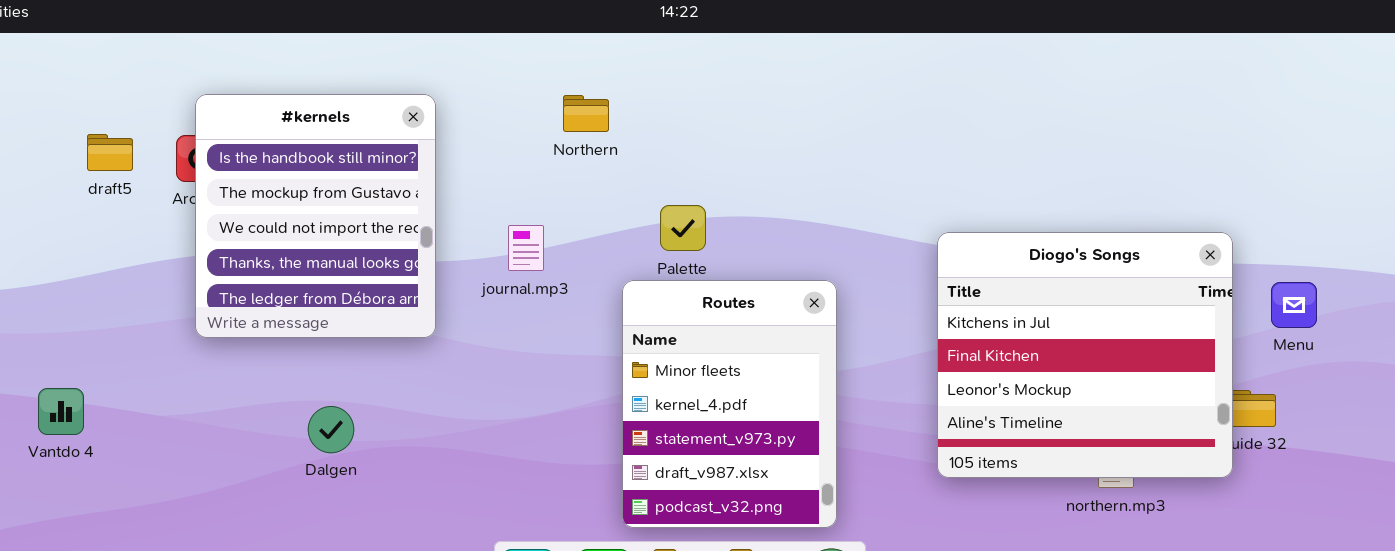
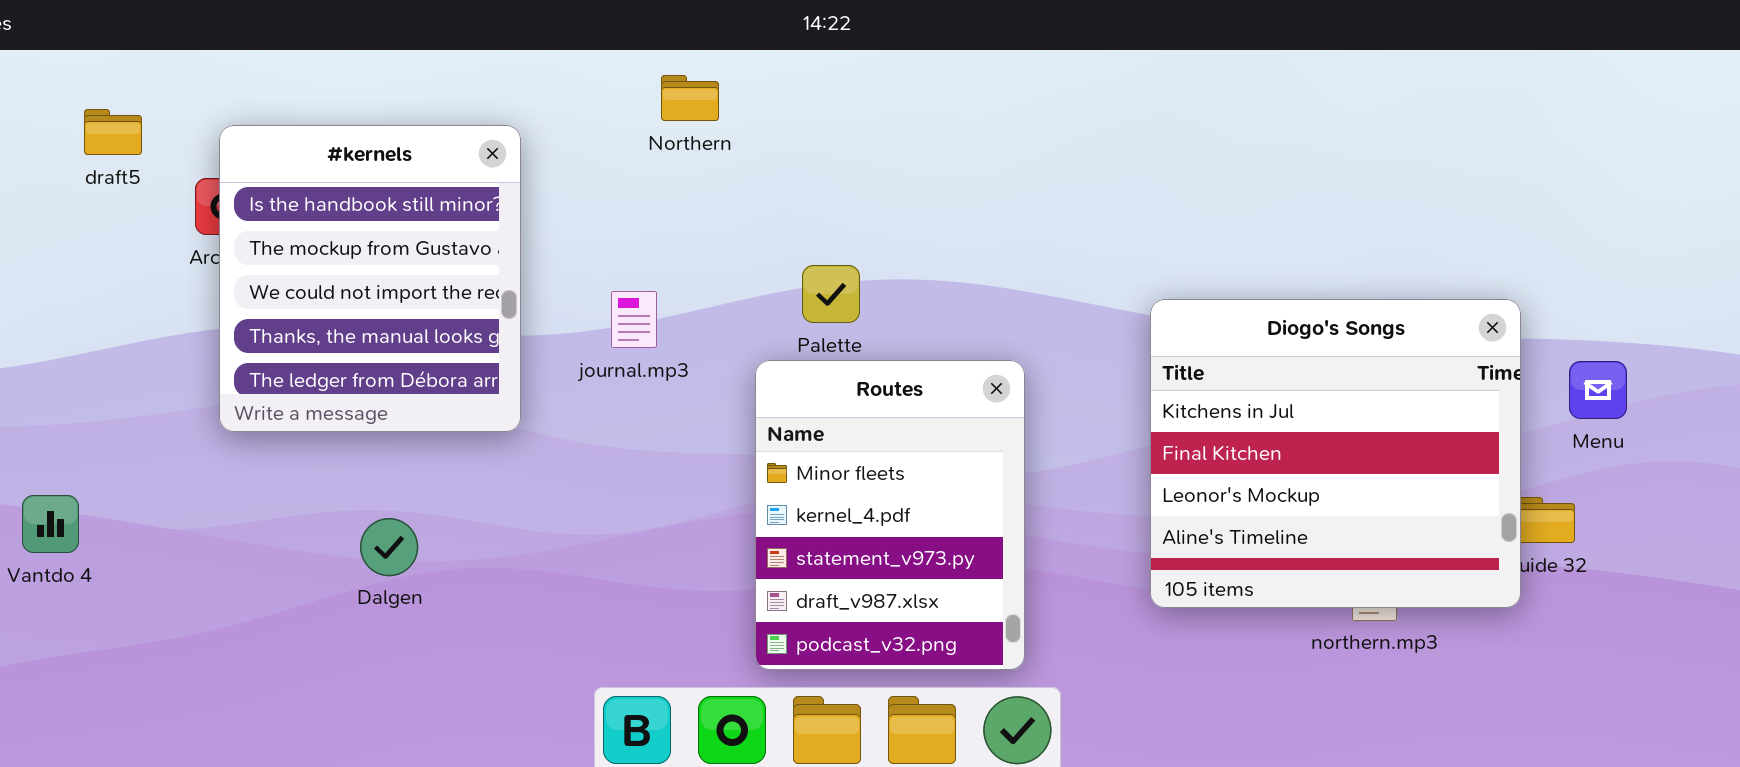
Northern: [563,95,609,132] -> [661,75,719,121], moved
draft5: [87,134,133,171] -> [84,109,142,155], moved

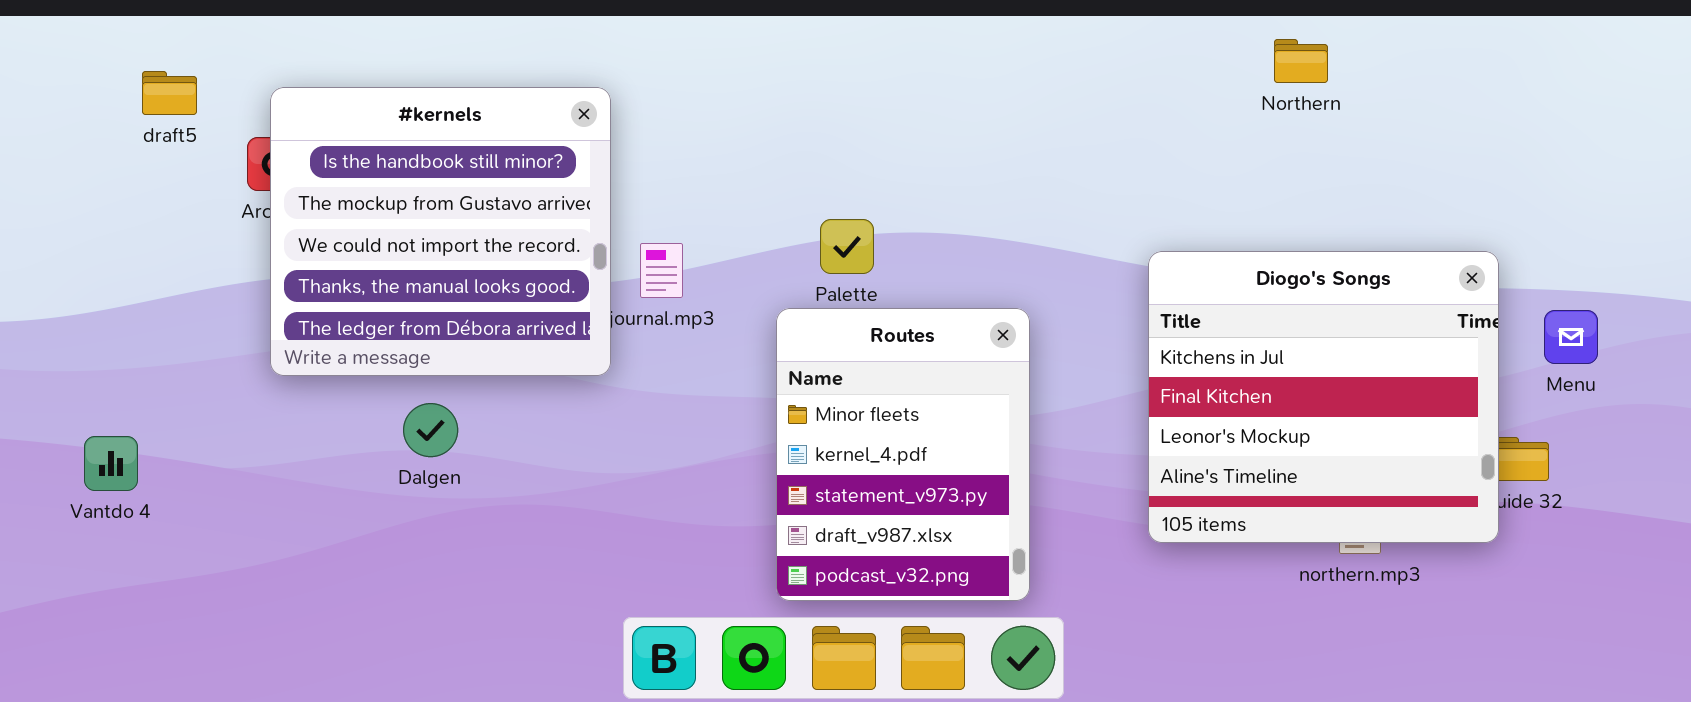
Northern: [661,75,719,121] -> [1274,39,1328,83], moved
#kernels: [219,125,521,432] -> [270,87,611,376], resized
Dalgen: [360,518,418,576] -> [403,403,458,457], moved

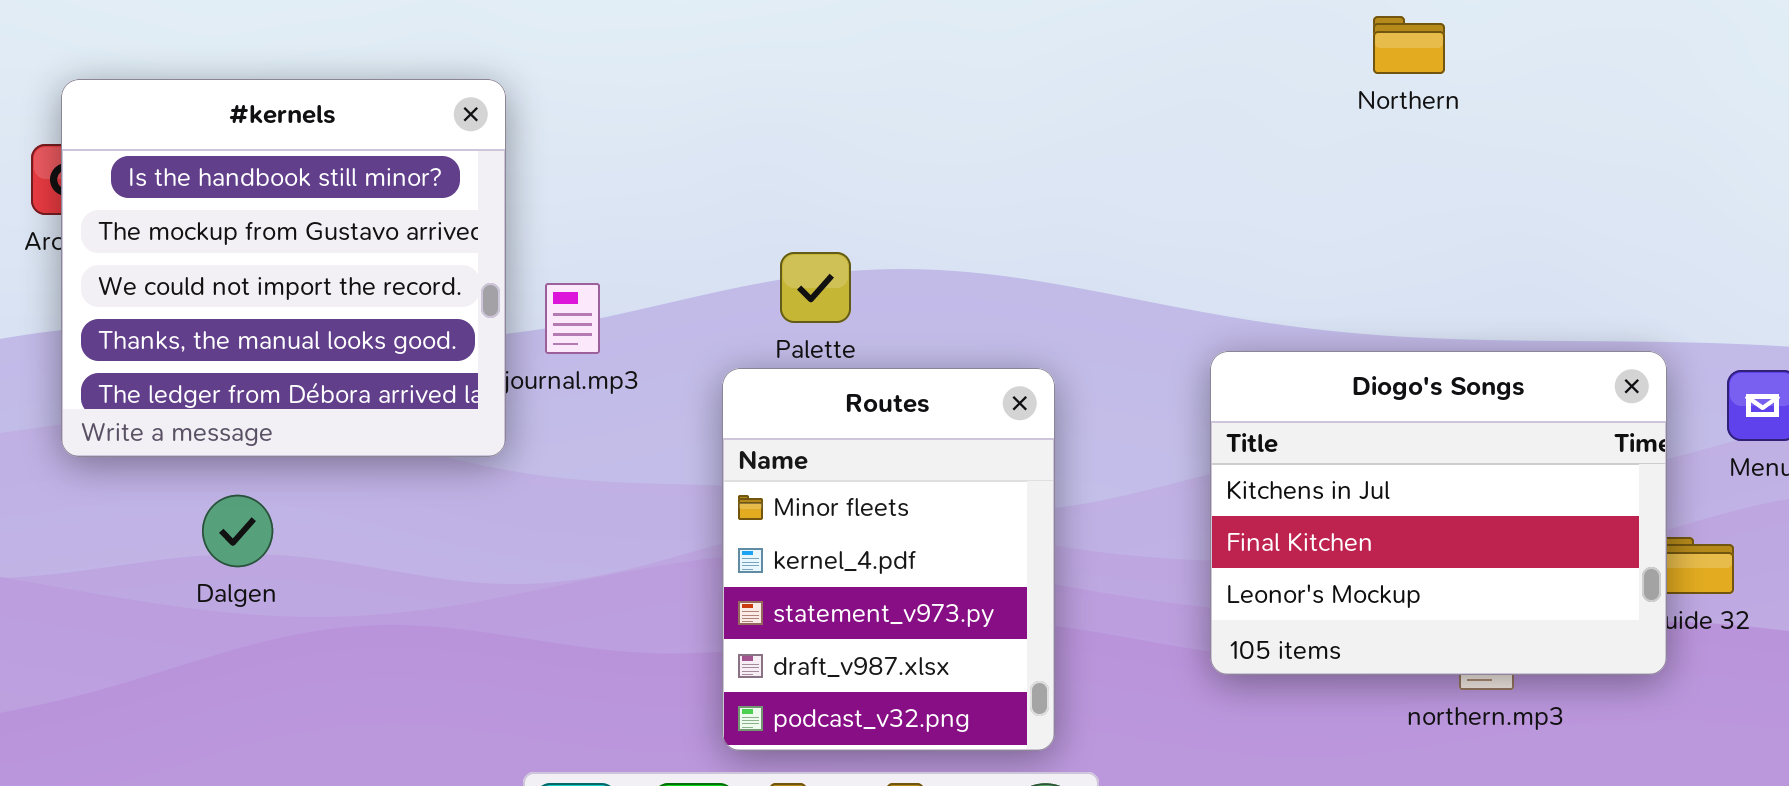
Diogo's Songs: [1148,251,1499,543] -> [1210,351,1667,675], resized
Dalgen: [403,403,458,457] -> [202,495,273,567], moved

